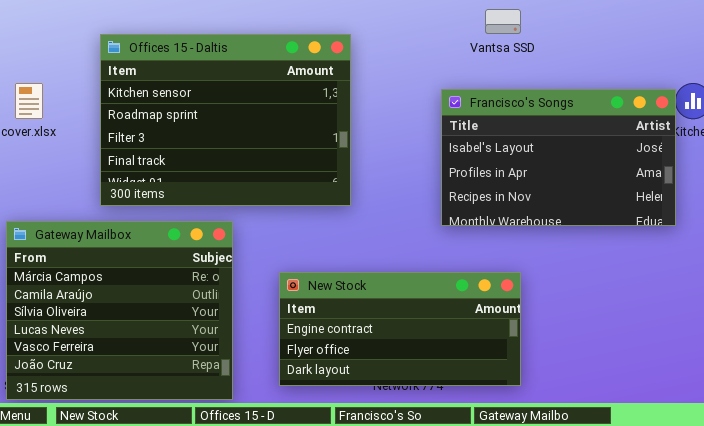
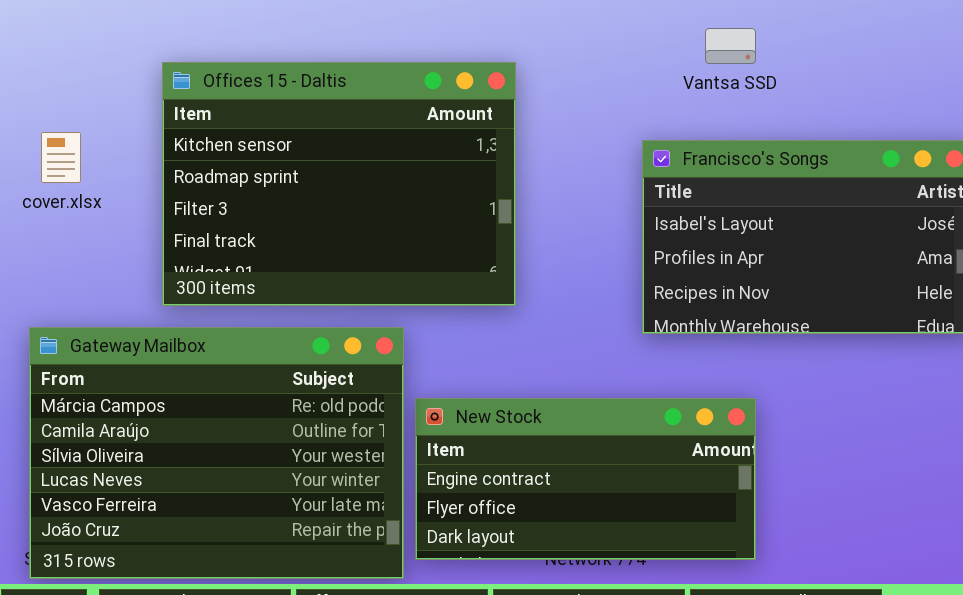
Gateway Mailbox: [6,221,233,400] -> [29,327,404,579], resized

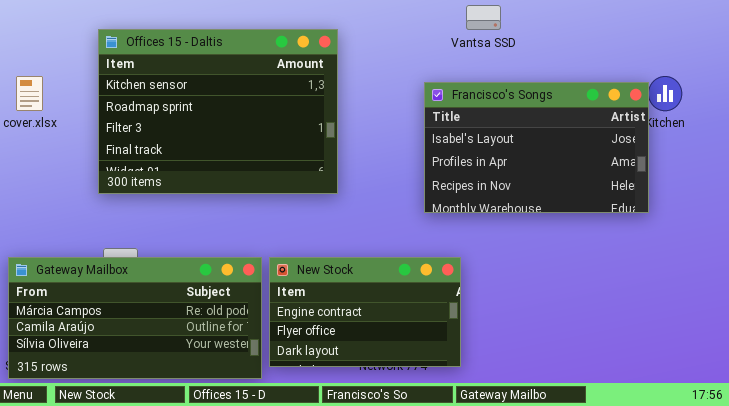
Gateway Mailbox: [29,327,404,579] -> [8,257,262,379], resized
New Stock: [415,398,756,560] -> [269,257,461,367], resized

